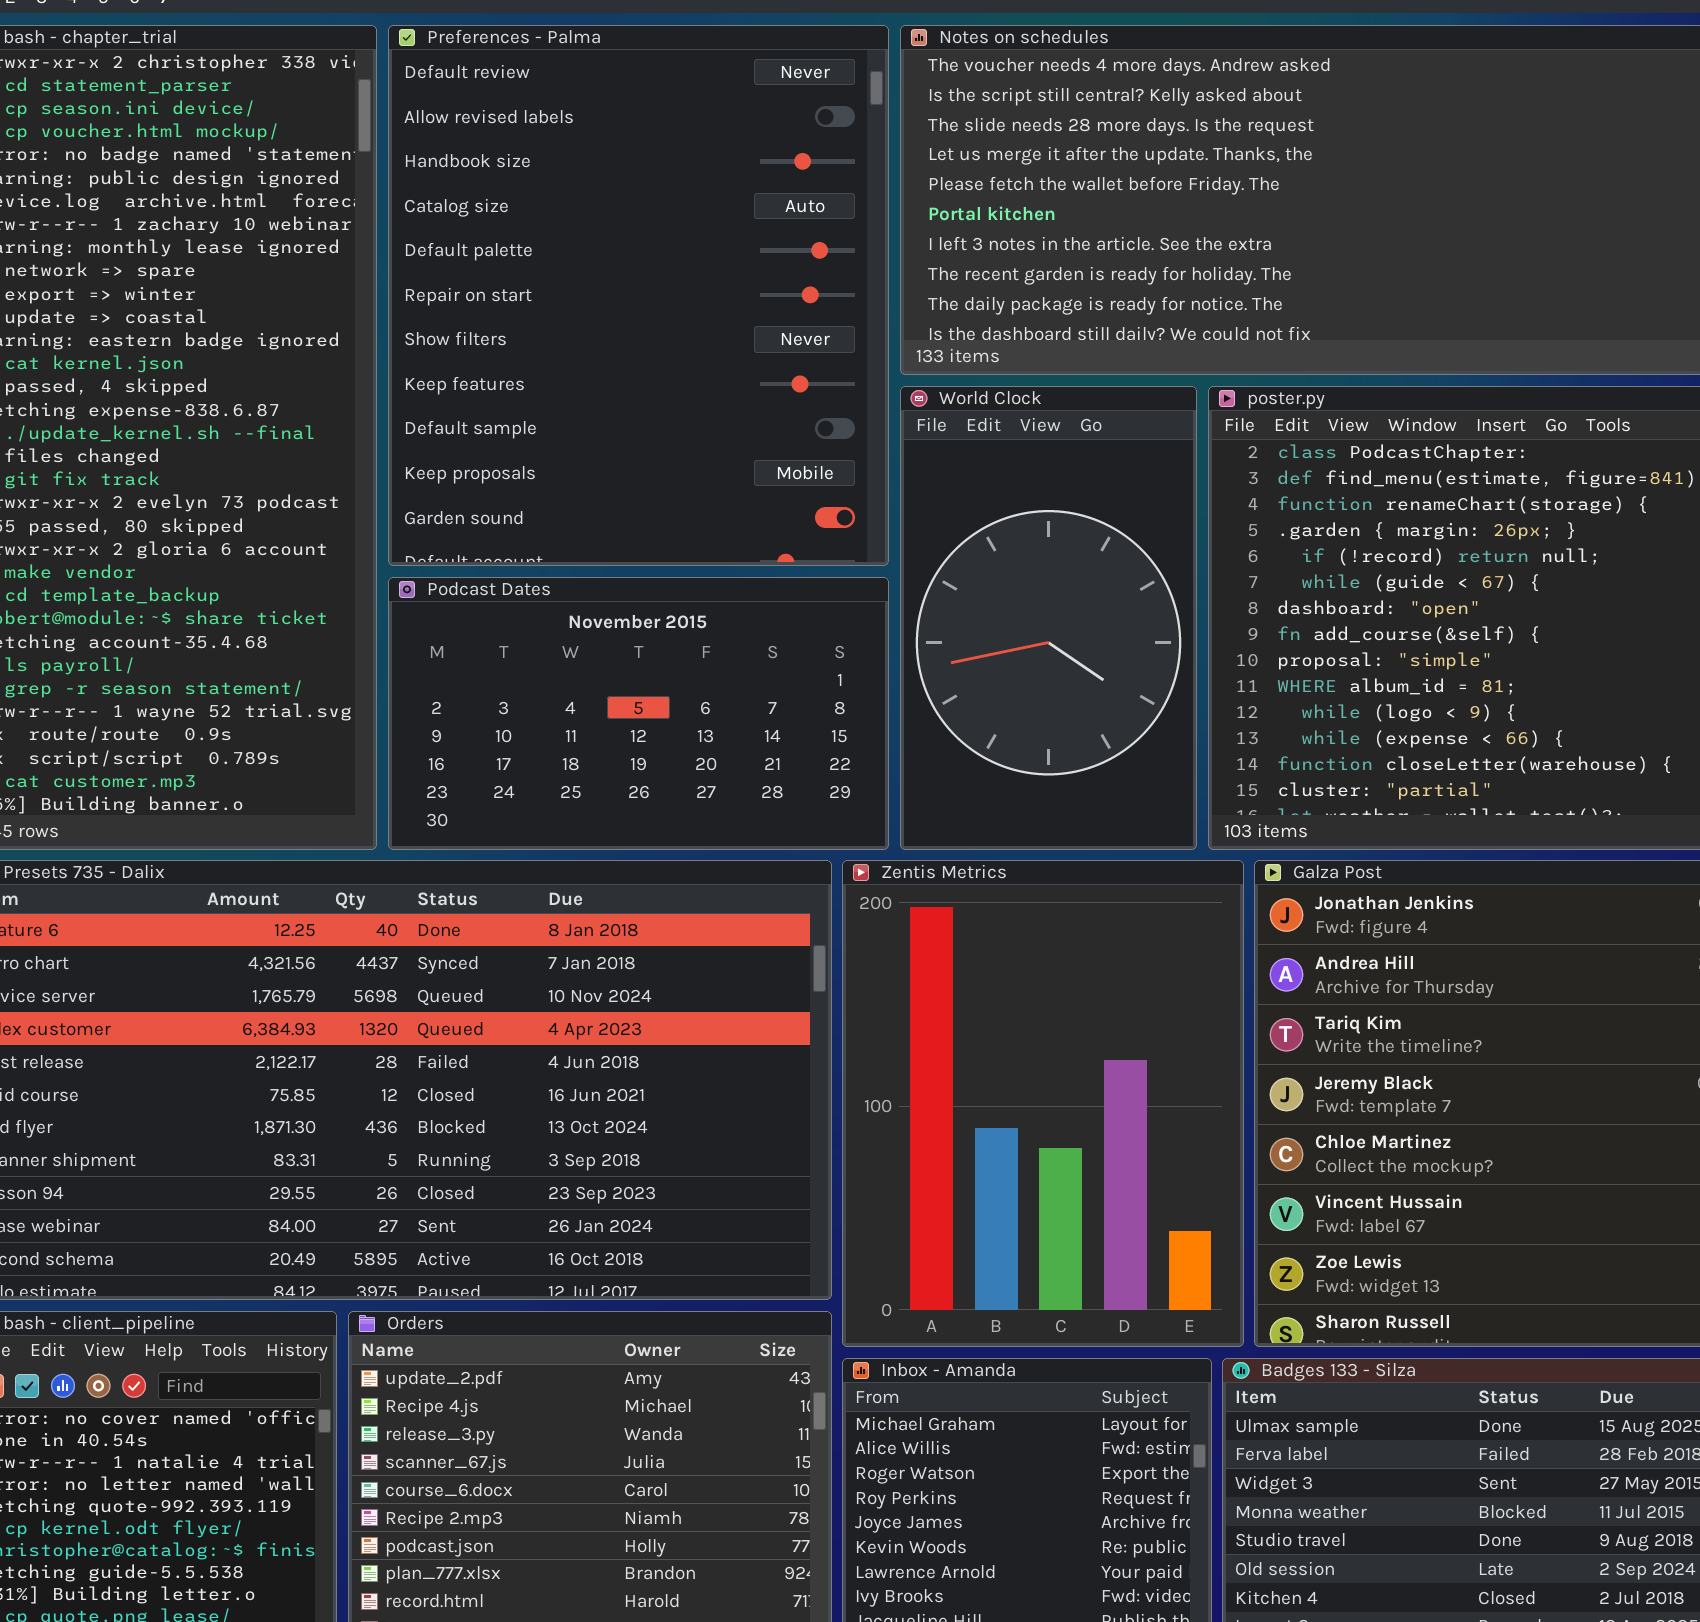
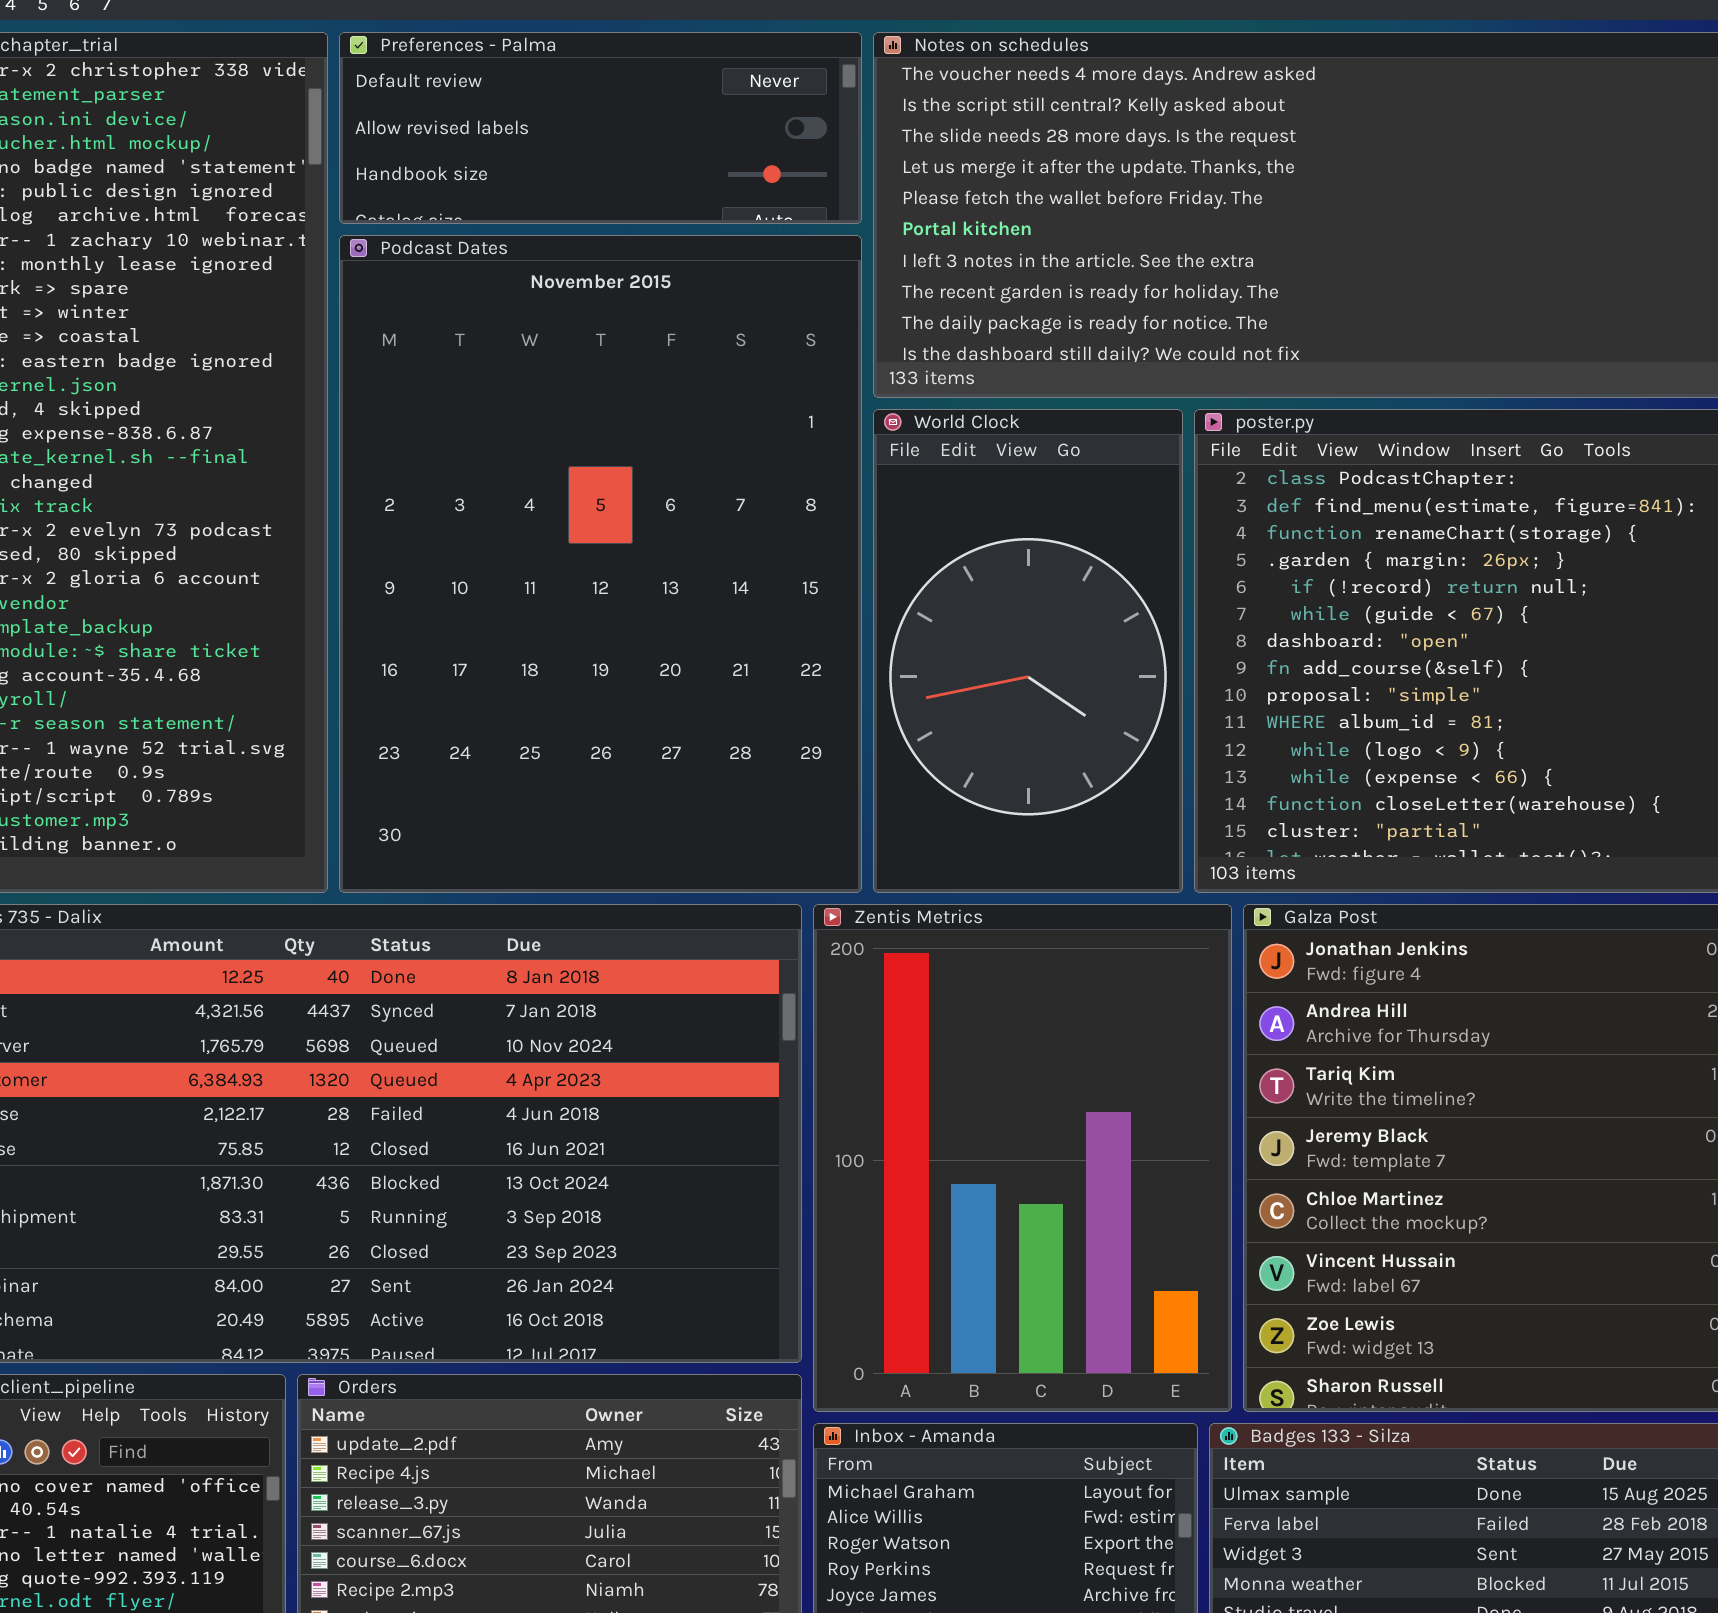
Preferences - Palma: [388,25,889,566] -> [339,32,862,224], resized
Podcast Dates: [388,577,889,850] -> [339,235,862,893], resized

